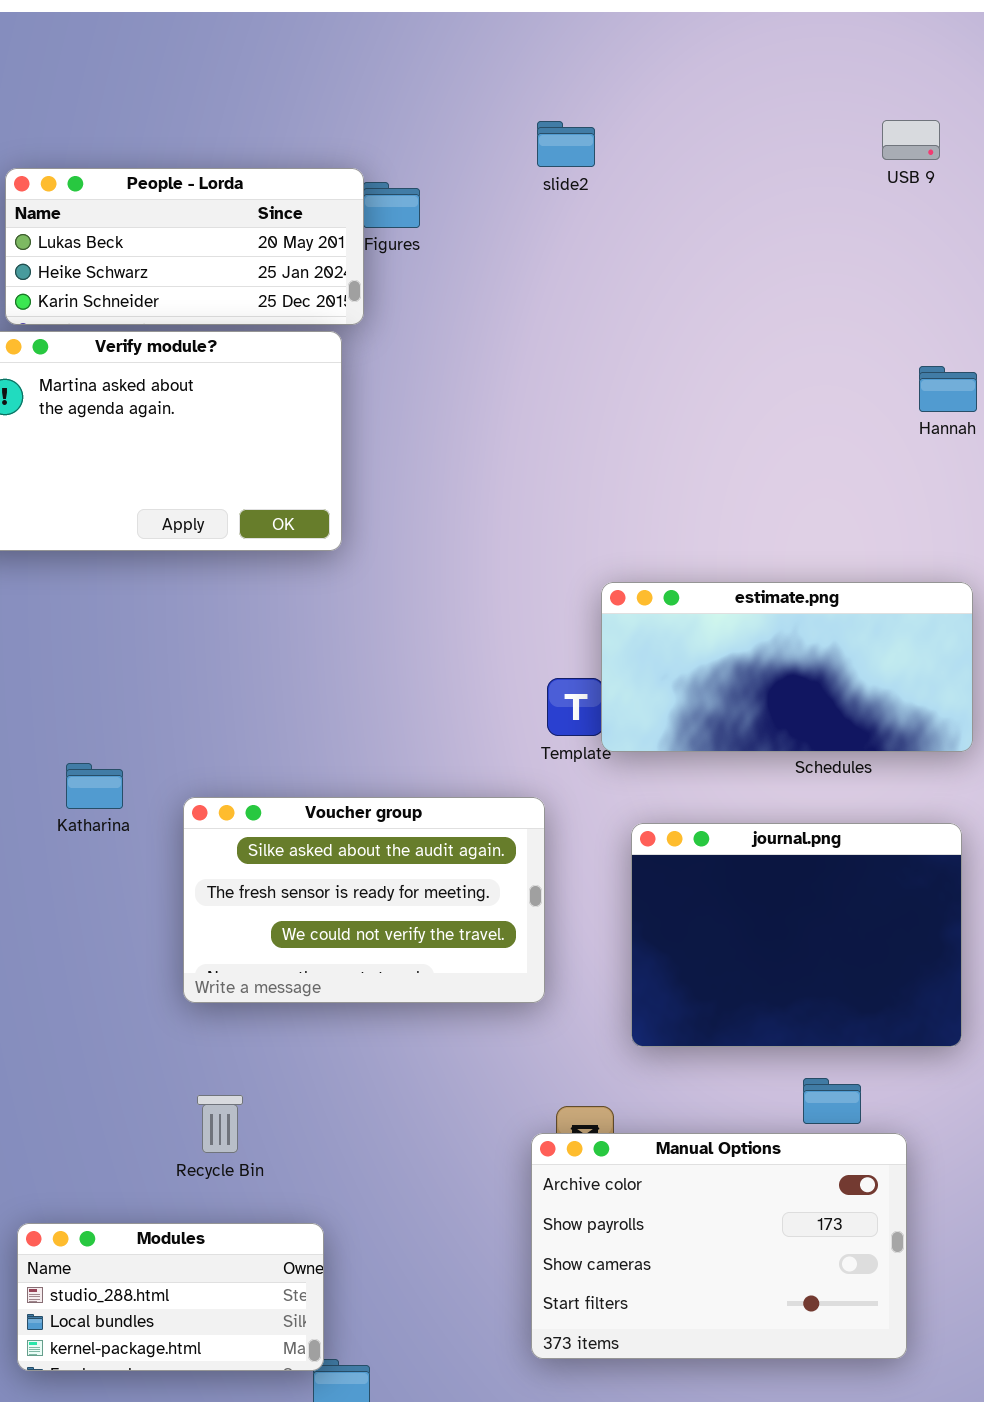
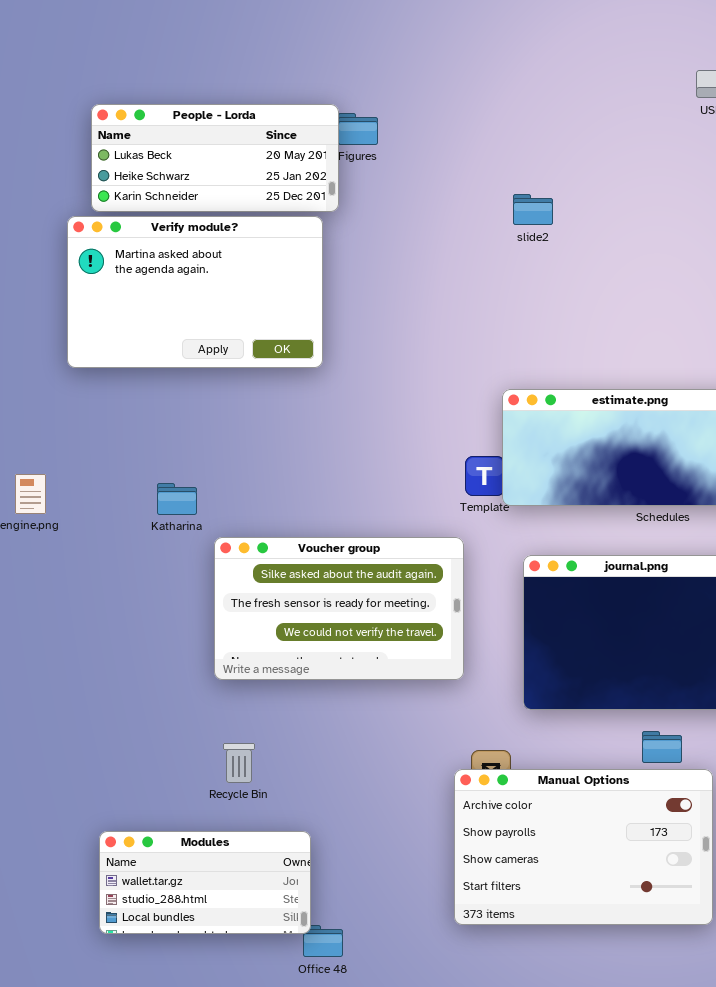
slide2: [537,121,595,167] -> [513,194,553,225], moved
Katharina: [66,763,123,809] -> [157,483,197,515], moved
Modules: [17,1223,324,1371] -> [99,831,311,934], scrolled up 1 row

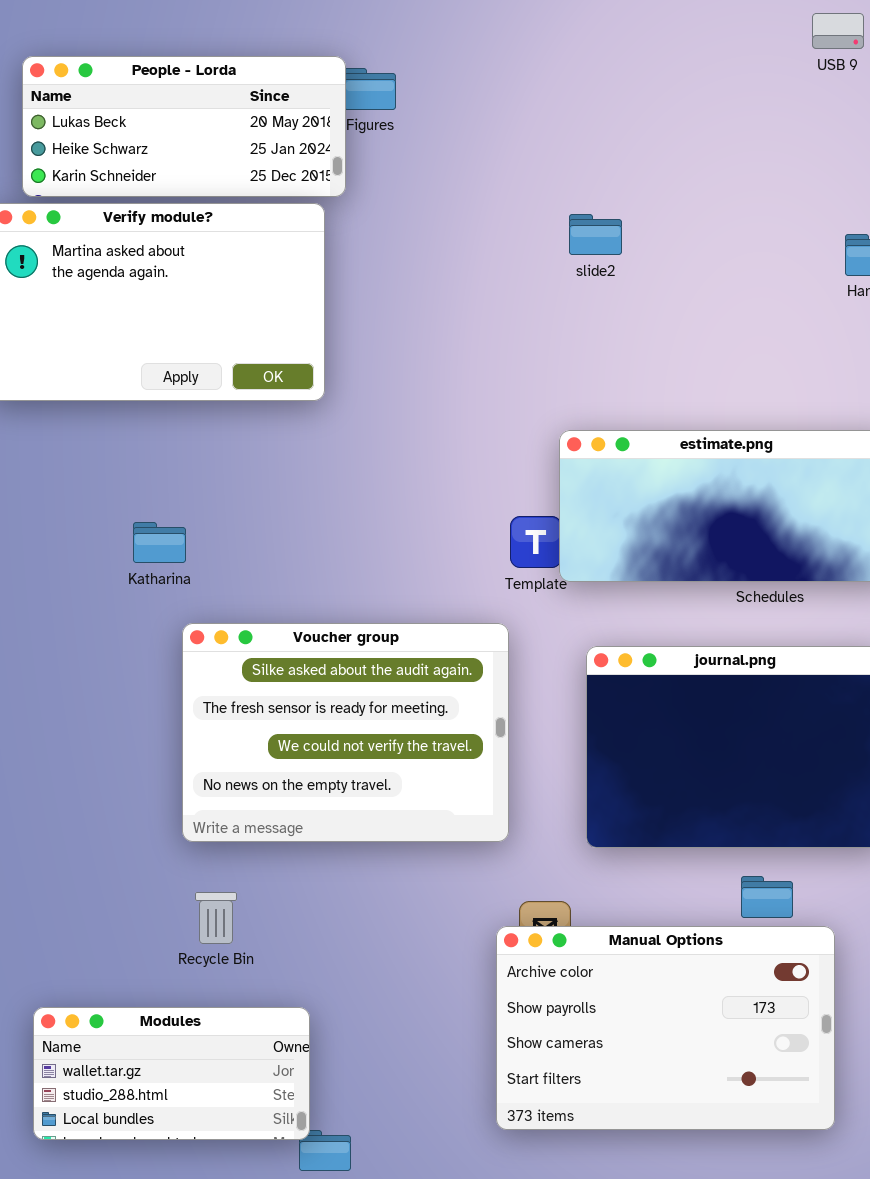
slide2: [513,194,553,225] -> [569,214,622,255], moved
Katharina: [157,483,197,515] -> [133,522,186,563], moved
Voucher group: [214,537,464,680] -> [182,623,509,842], resized

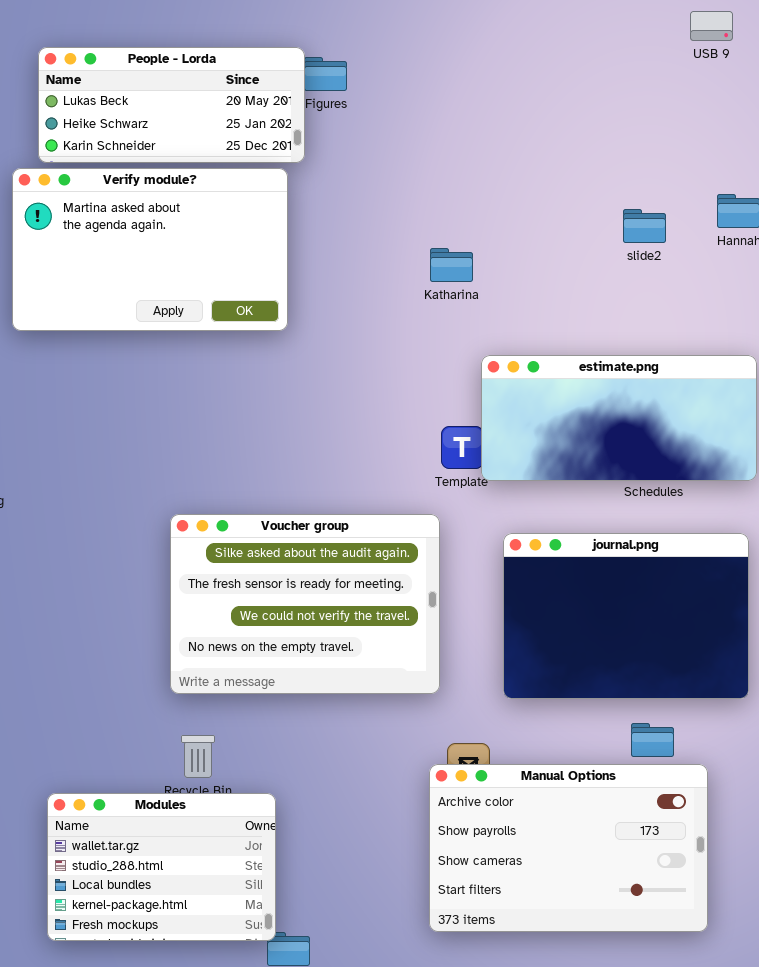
slide2: [569,214,622,255] -> [623,209,666,243], moved
Katharina: [133,522,186,563] -> [430,248,473,282], moved
Modules: [33,1007,310,1140] -> [47,793,276,941], resized

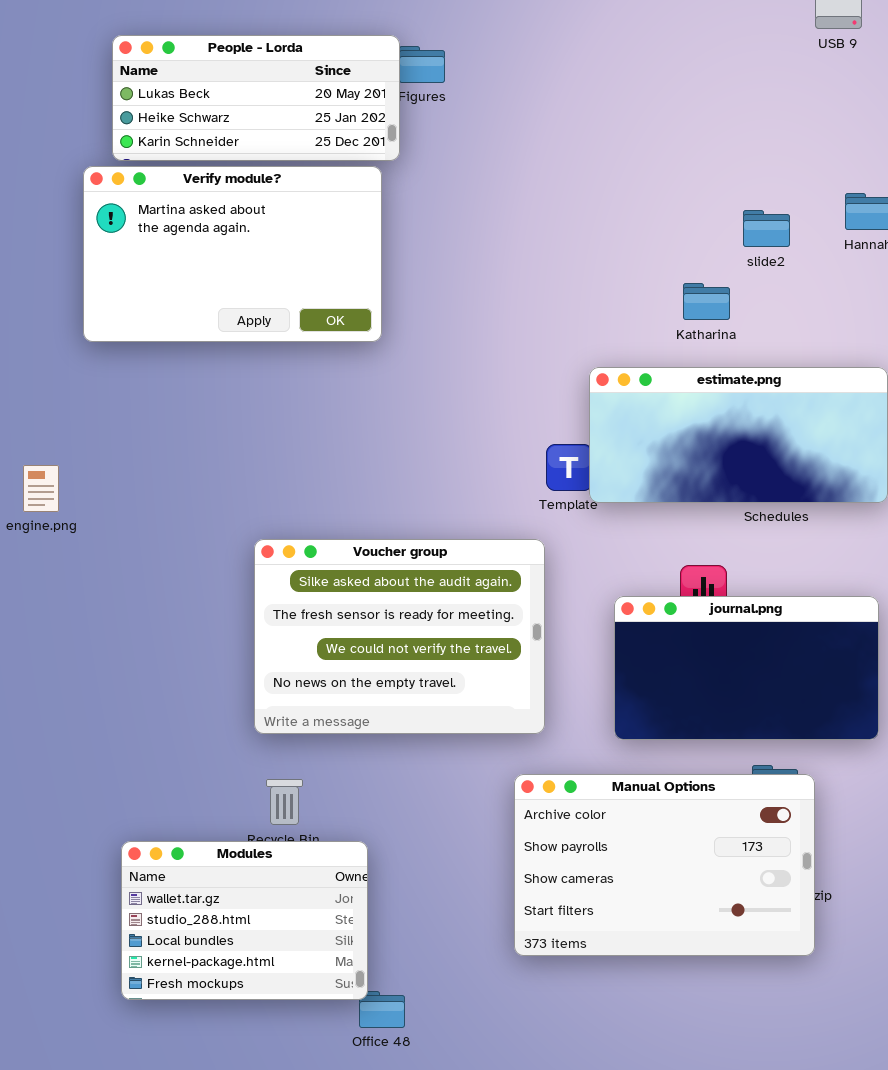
Katharina: [430,248,473,282] -> [683,283,730,320], moved
journal.png: [503,533,749,699] -> [614,596,879,740], resized
Manual Options: [429,764,708,932] -> [514,774,815,956], moved

